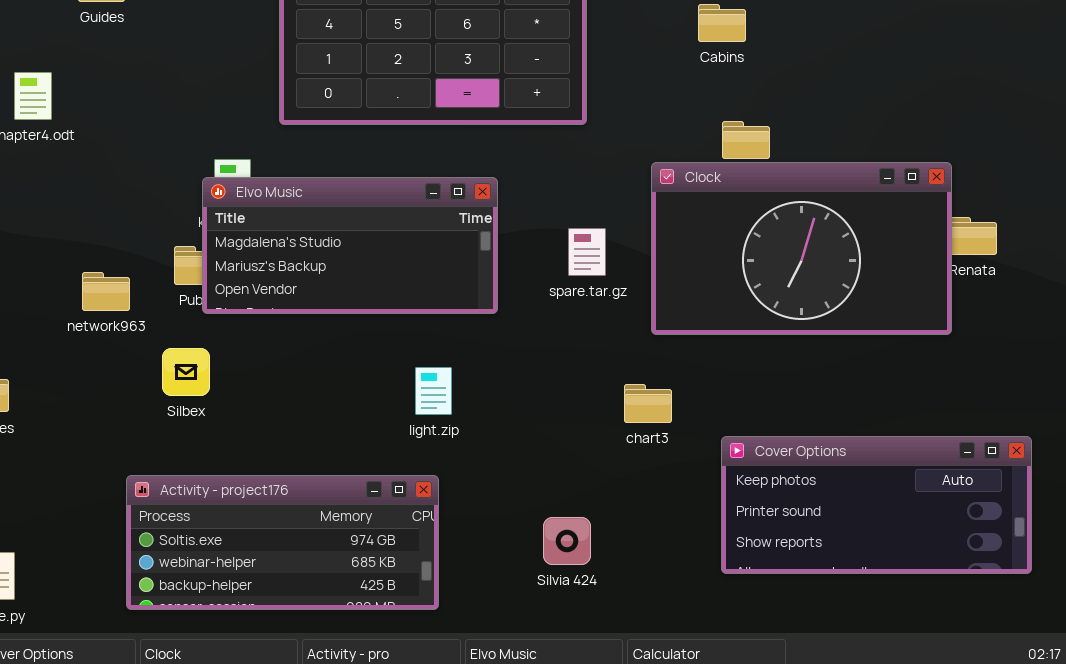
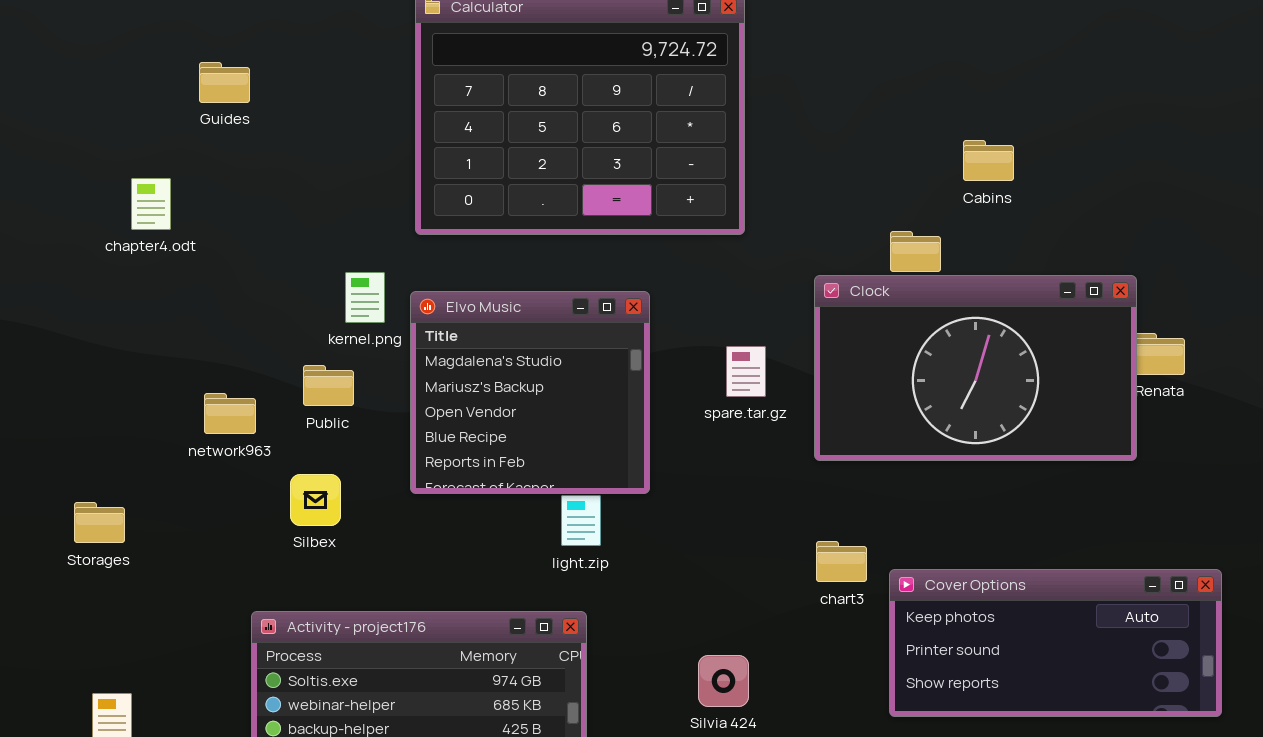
Cabins: [698,4,746,42] -> [963,140,1014,181], moved
Elvo Music: [202,177,498,314] -> [410,291,650,494], resized
chart3: [624,384,672,423] -> [816,541,867,582], moved

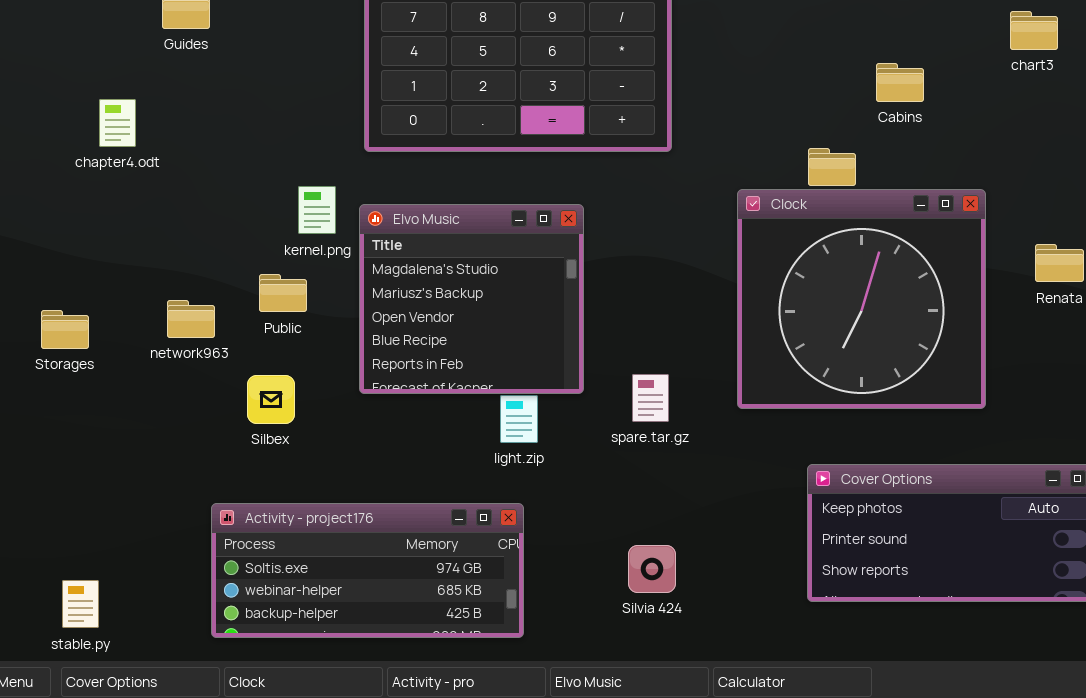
Clock: [814,275,1137,461] -> [737,189,986,409], resized
spare.tar.gz: [726,346,766,397] -> [632,374,669,422], moved
Storages: [74,502,125,543] -> [41,310,89,349], moved
chart3: [816,541,867,582] -> [1010,11,1058,50], moved

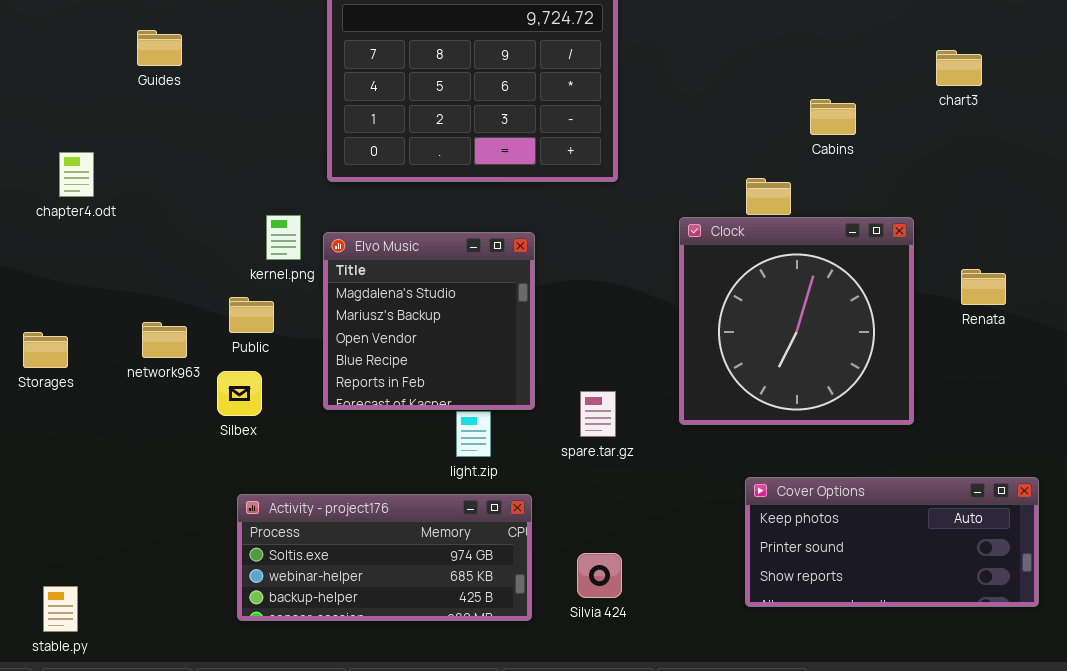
chapter4.odt: [99,99,136,147] -> [59,152,94,197], moved
Silbex: [247,375,295,424] -> [217,371,262,416], moved
Activity - project176: [211,503,524,638] -> [237,494,532,621], moved

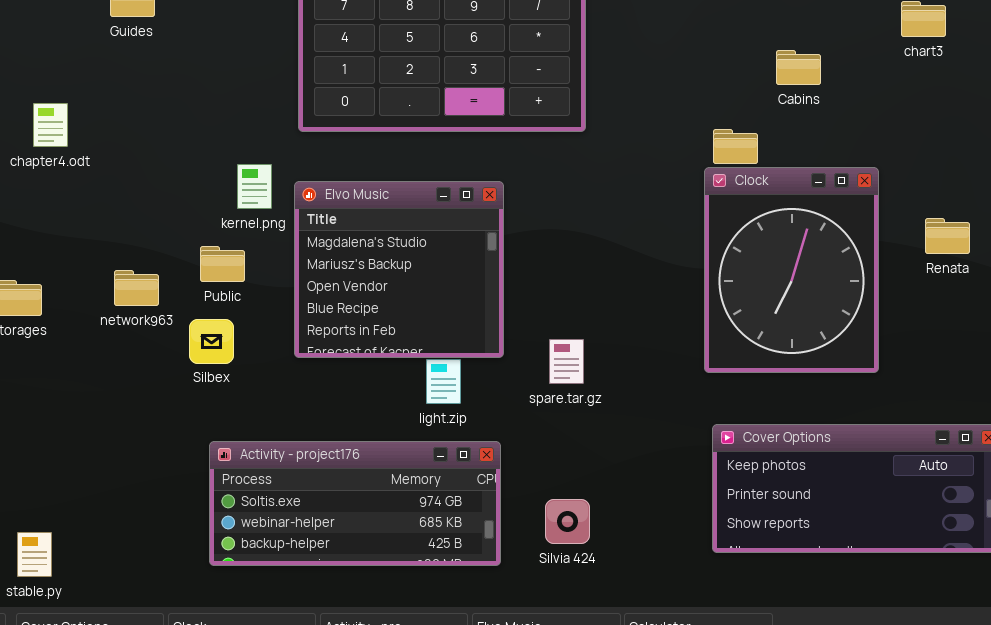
Clock: [679,217,914,425] -> [704,167,879,373], resized

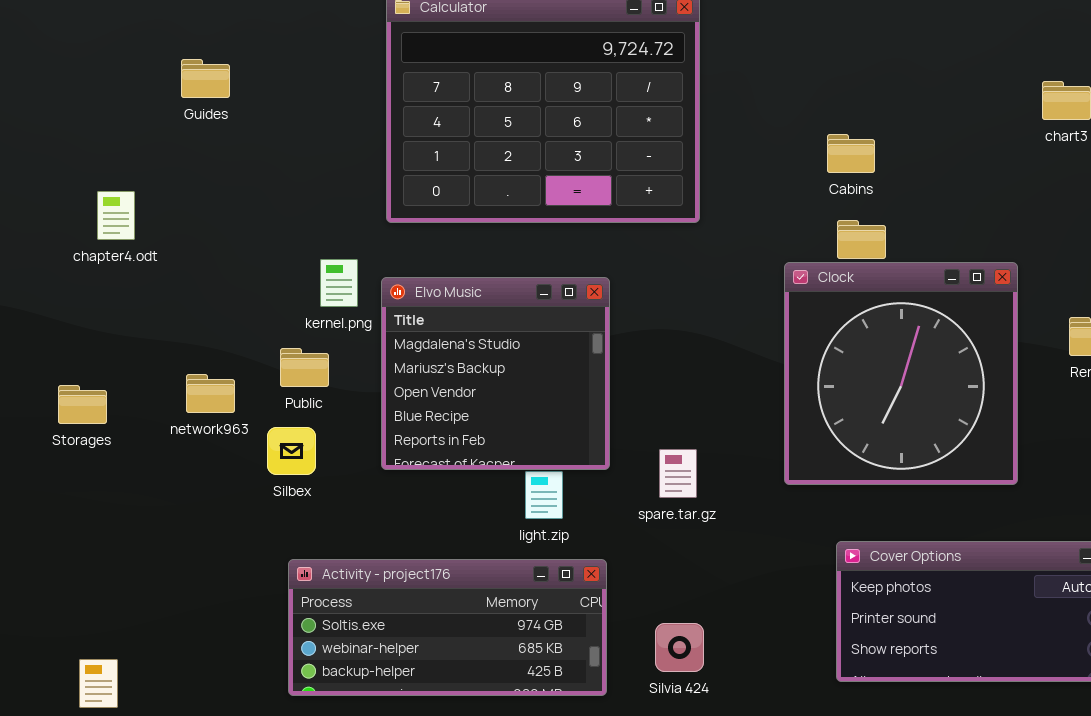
Cabins: [776,50,821,85] -> [827,134,875,173], moved
Clock: [704,167,879,373] -> [784,262,1018,485], resized

